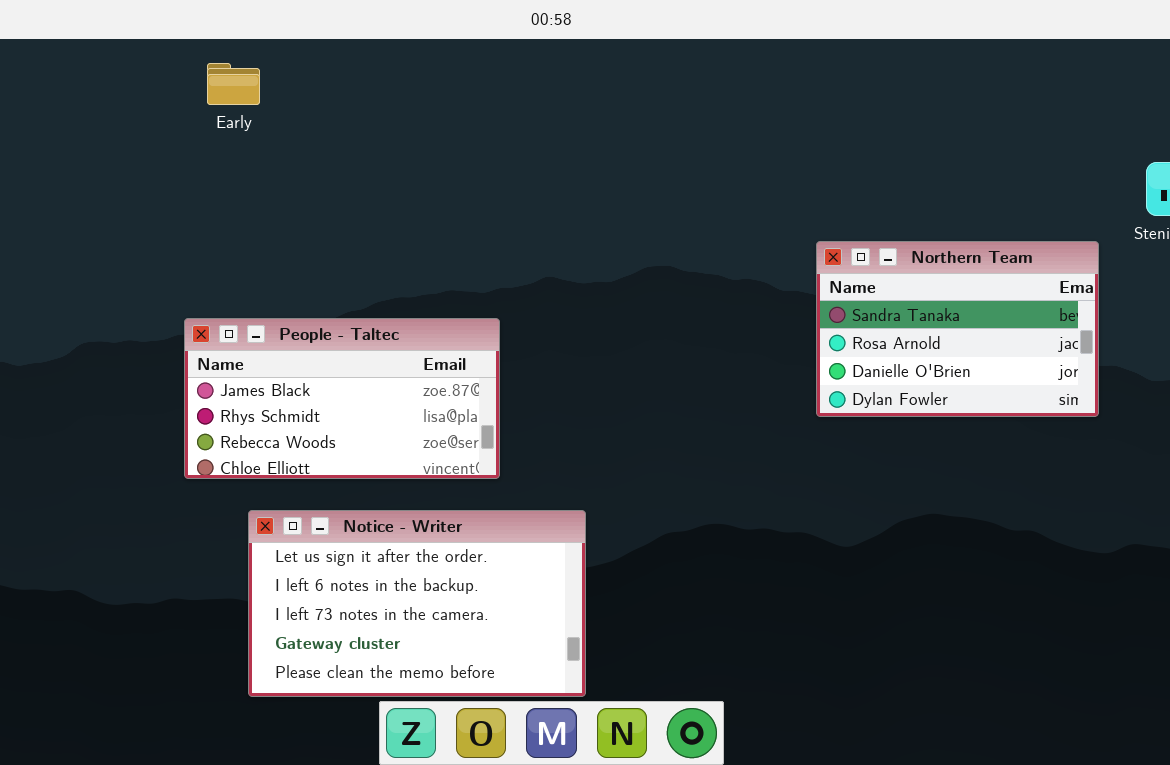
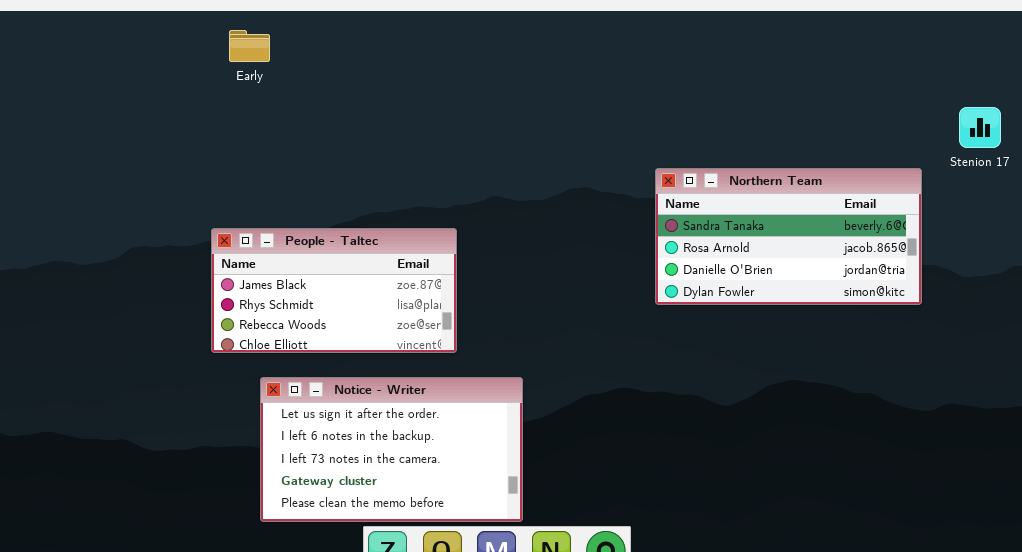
Northern Team: [816,241,1099,417] -> [655,168,922,305], resized

